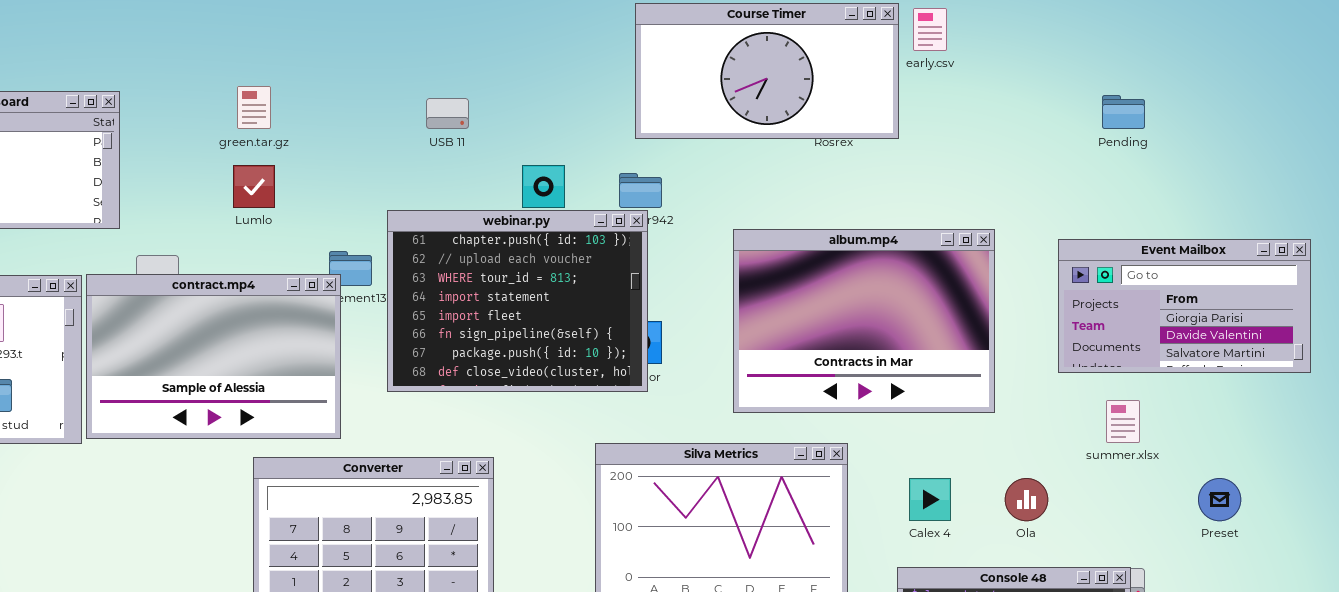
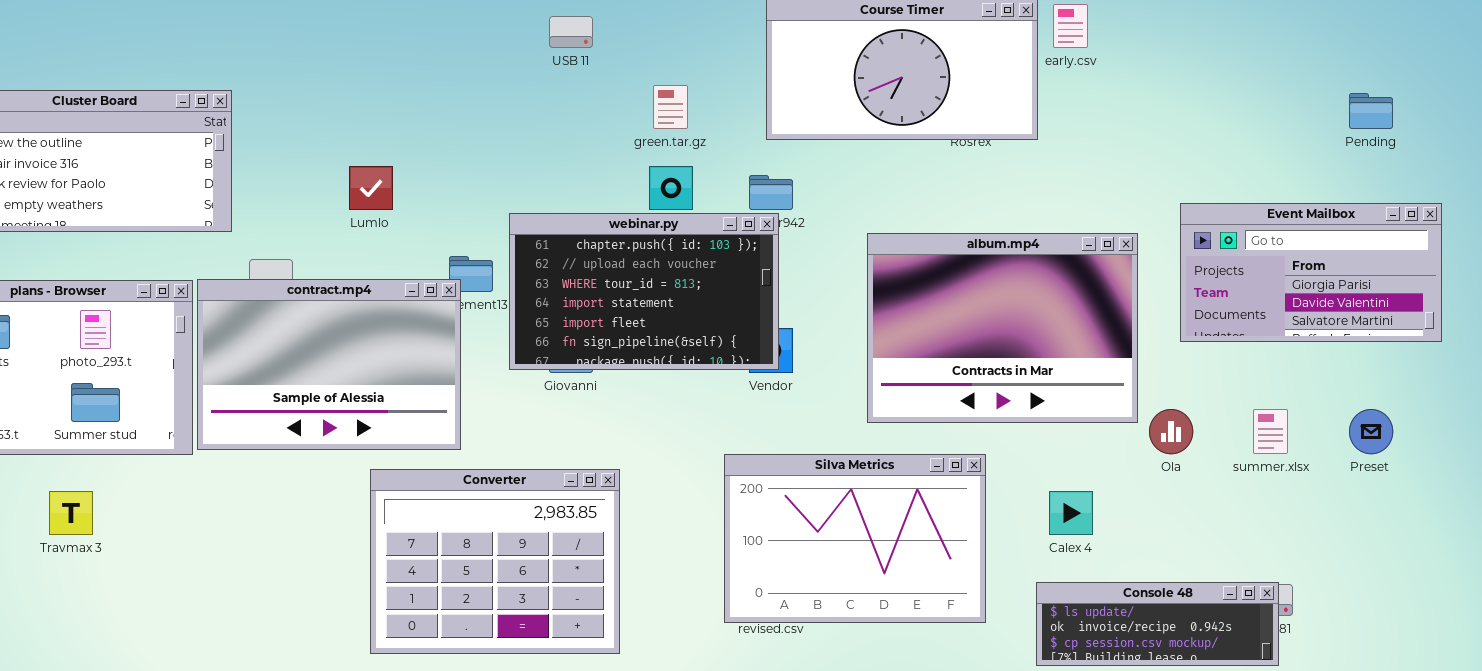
green.tar.gz: [237,86,271,129] -> [653,85,688,129], moved
Pending: [1102,95,1145,129] -> [1349,93,1393,129], moved
USB 11: [426,98,469,129] -> [549,16,593,48], moved
webinar.py: [387,210,648,392] -> [509,213,779,370], resized
Event Mailbox: [1058,239,1311,373] -> [1180,203,1442,342], moved
Ola: [1005,478,1048,521] -> [1149,409,1193,454], moved
Preset: [1198,478,1241,521] -> [1349,409,1393,454], moved

